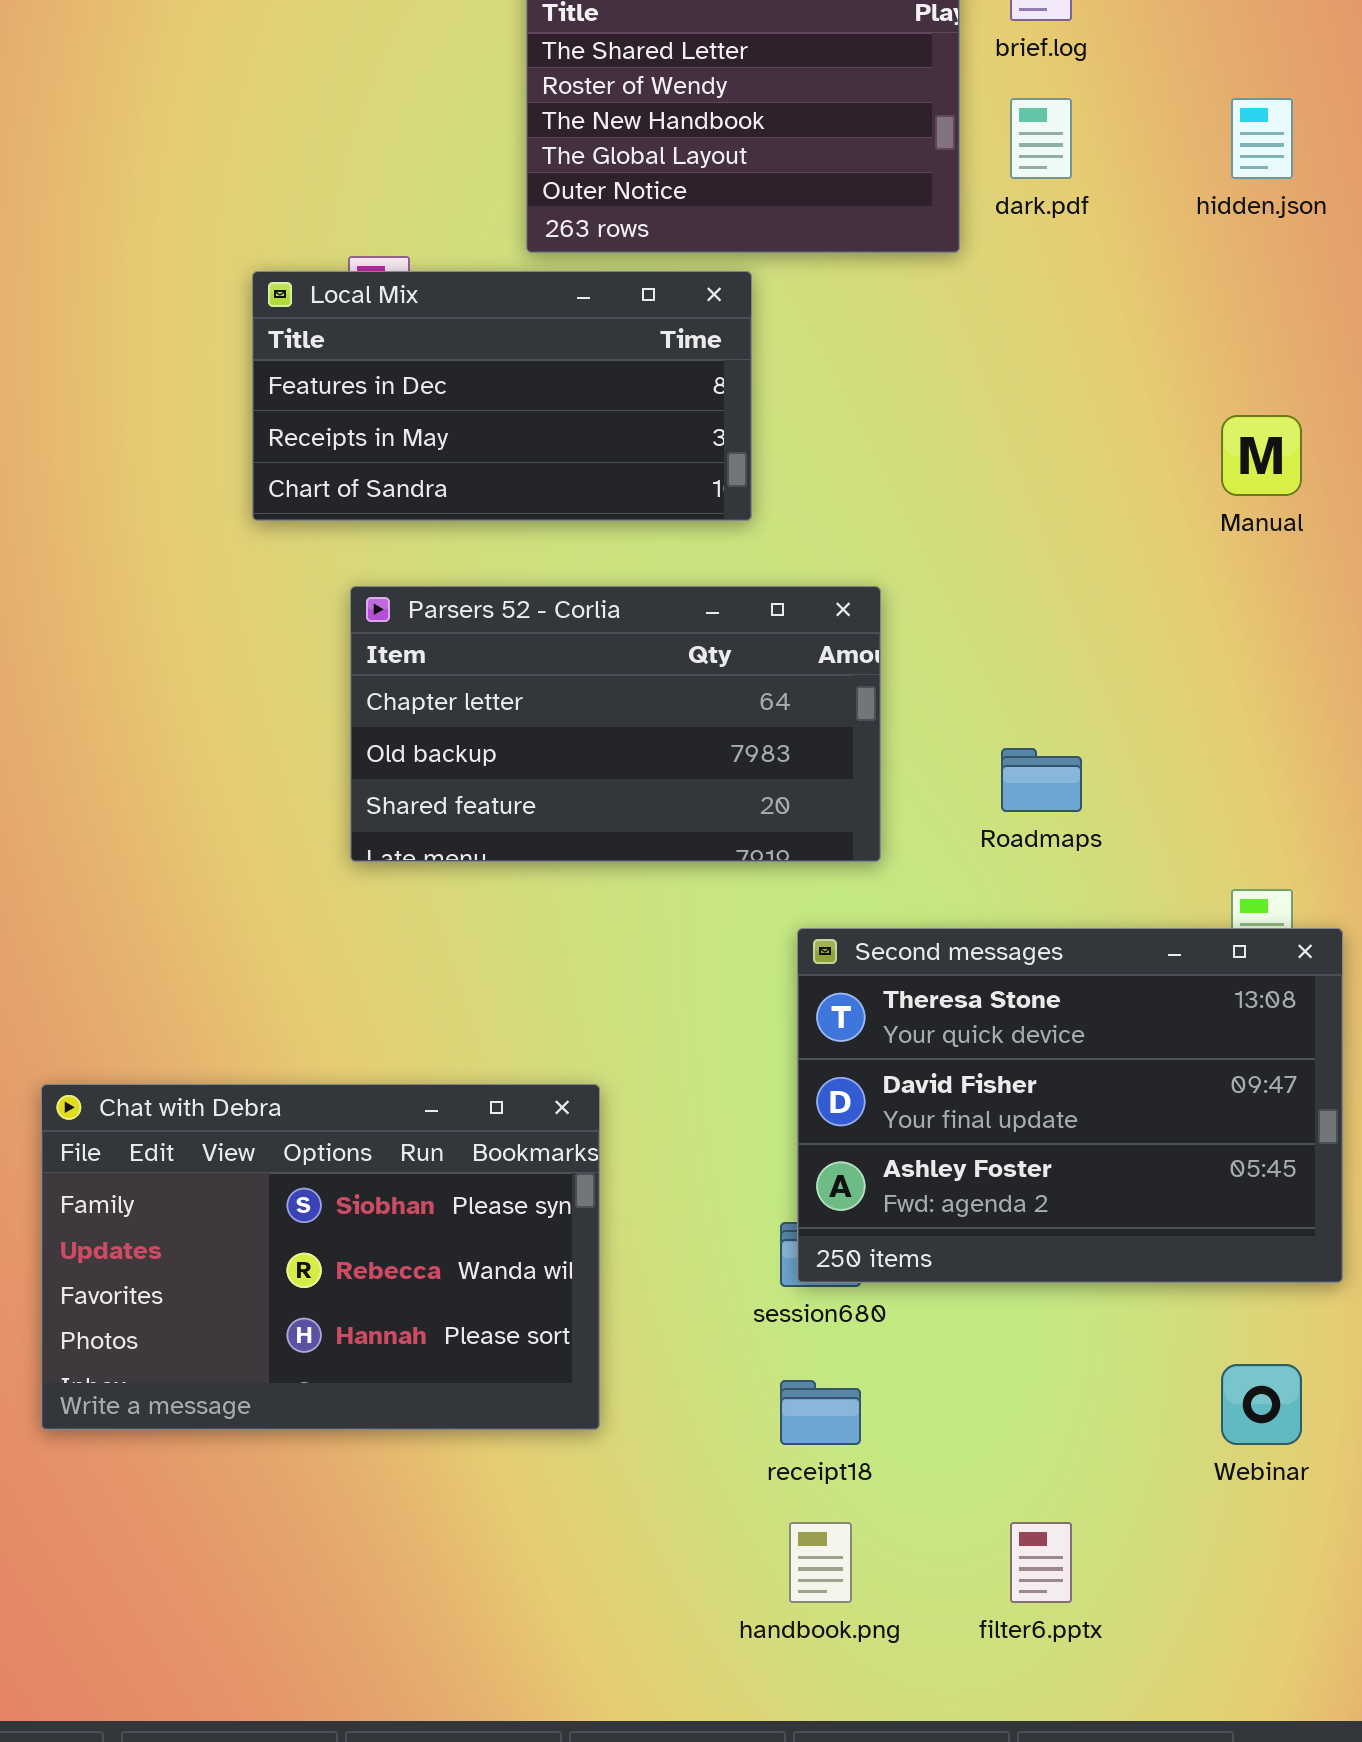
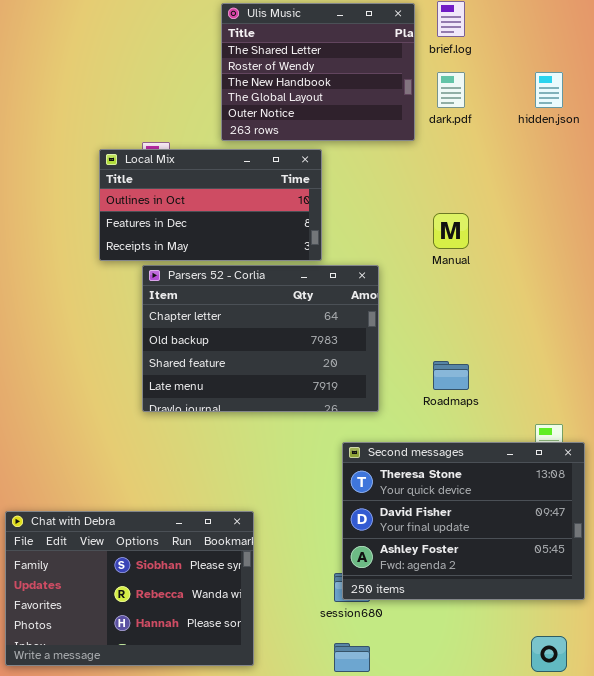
Local Mix: [252,271,752,521] -> [99,149,322,261], scrolled up 1 row
Manual: [1221,415,1302,496] -> [433,213,469,249], moved
Parsers 52 - Corlia: [350,586,881,862] -> [142,265,379,412], resized

